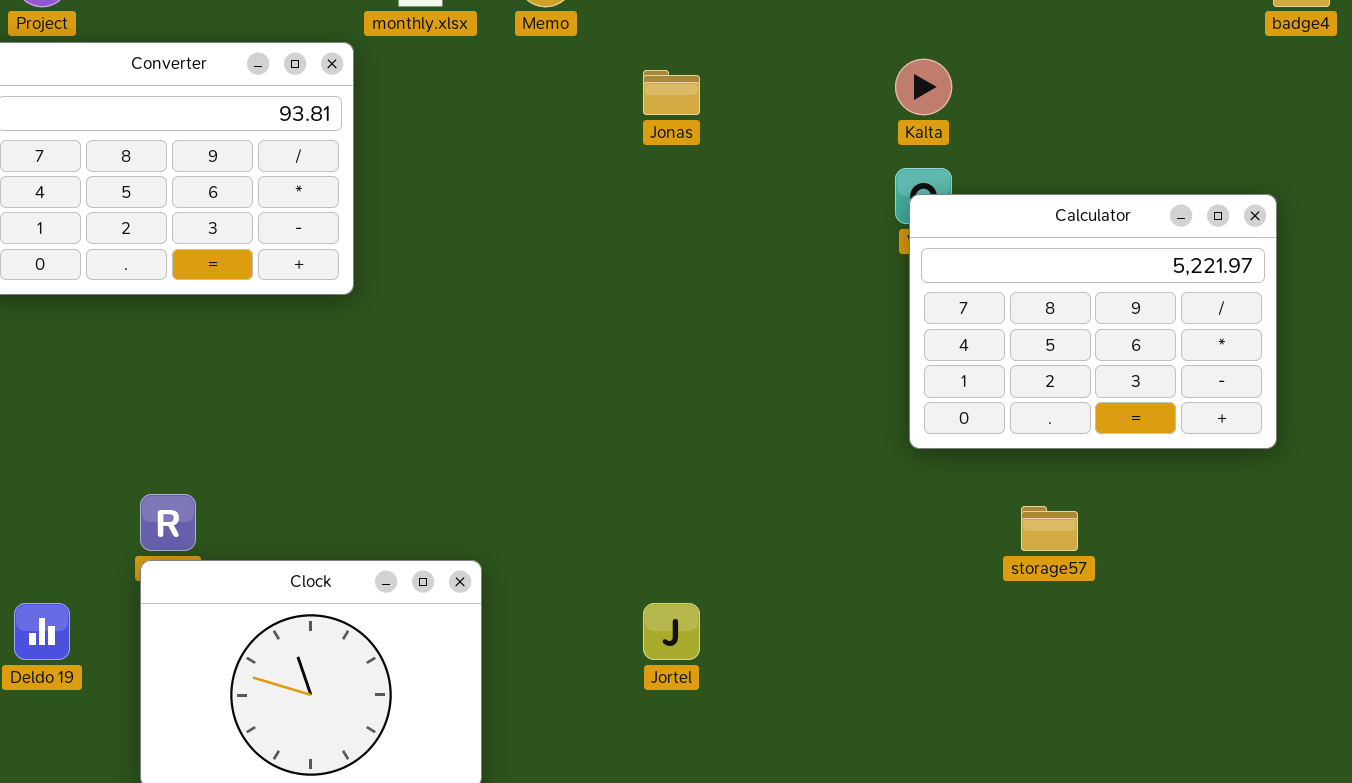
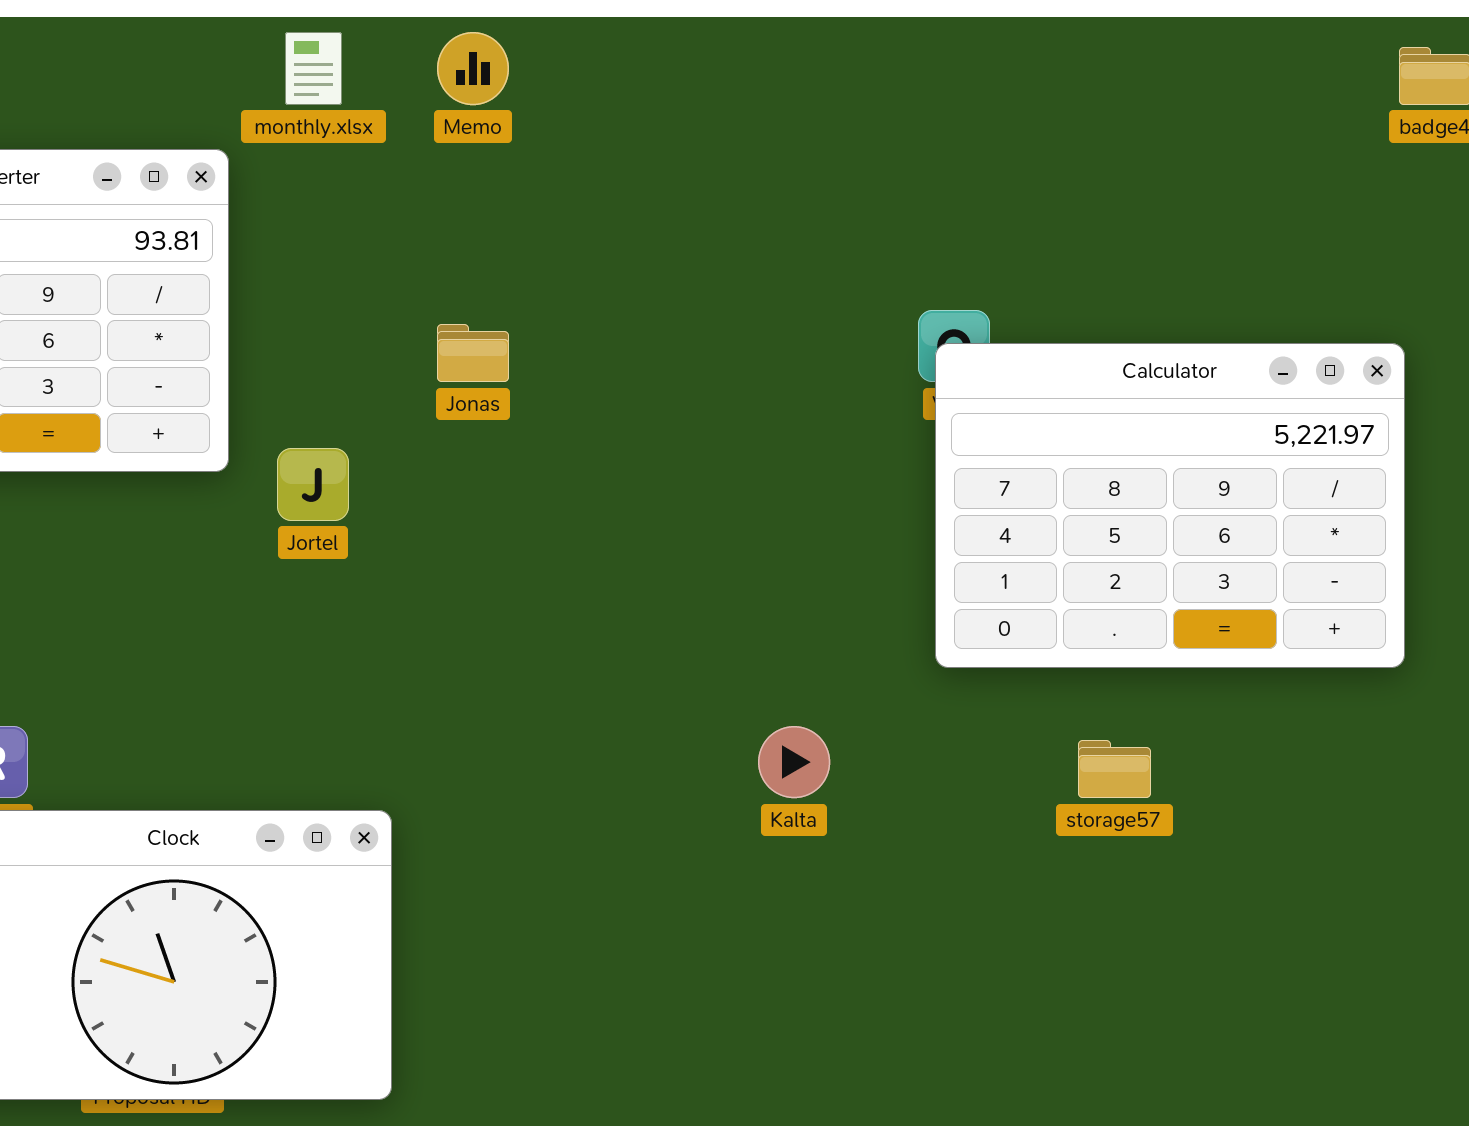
Kalta: [895,59,952,115] -> [758,726,830,798], moved
Jonas: [643,70,700,115] -> [437,324,509,382], moved
Jortel: [643,603,700,660] -> [277,448,349,521], moved

